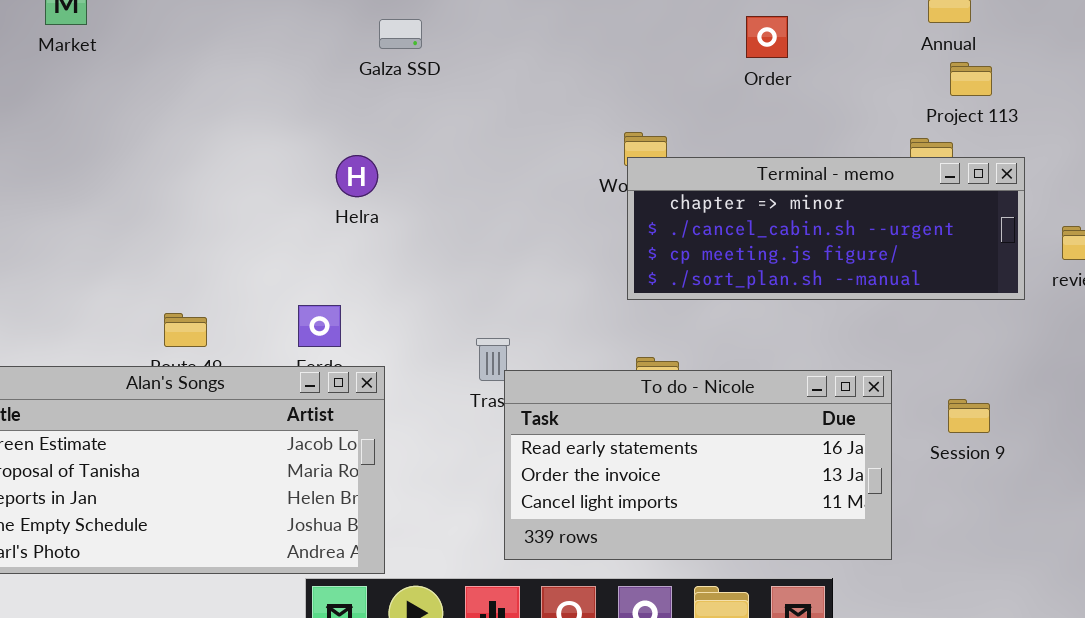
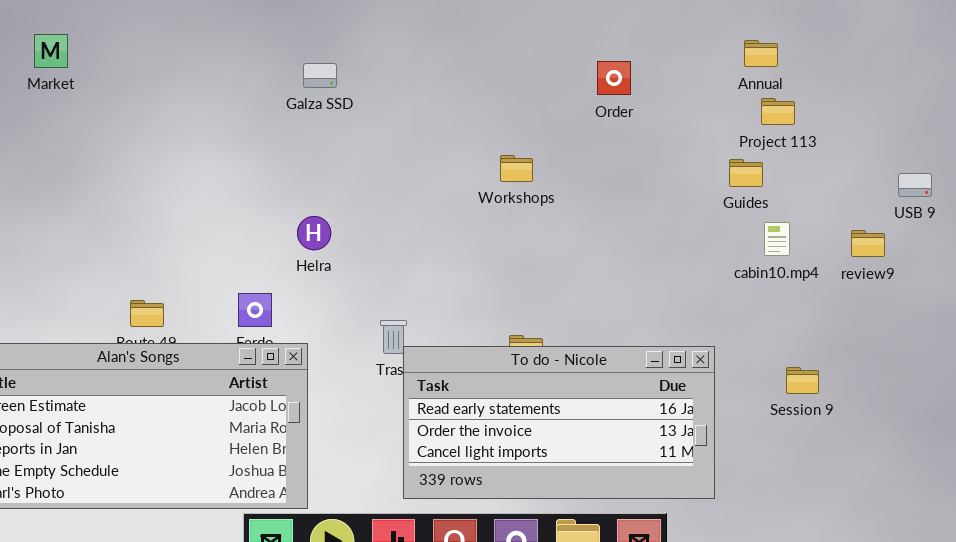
Helra: [336,155,378,197] -> [297,216,331,250], moved
Terminal - memo: [627,157,1025,300] -> none, closed
Session 9: [948,399,990,433] -> [786,367,819,394], moved

